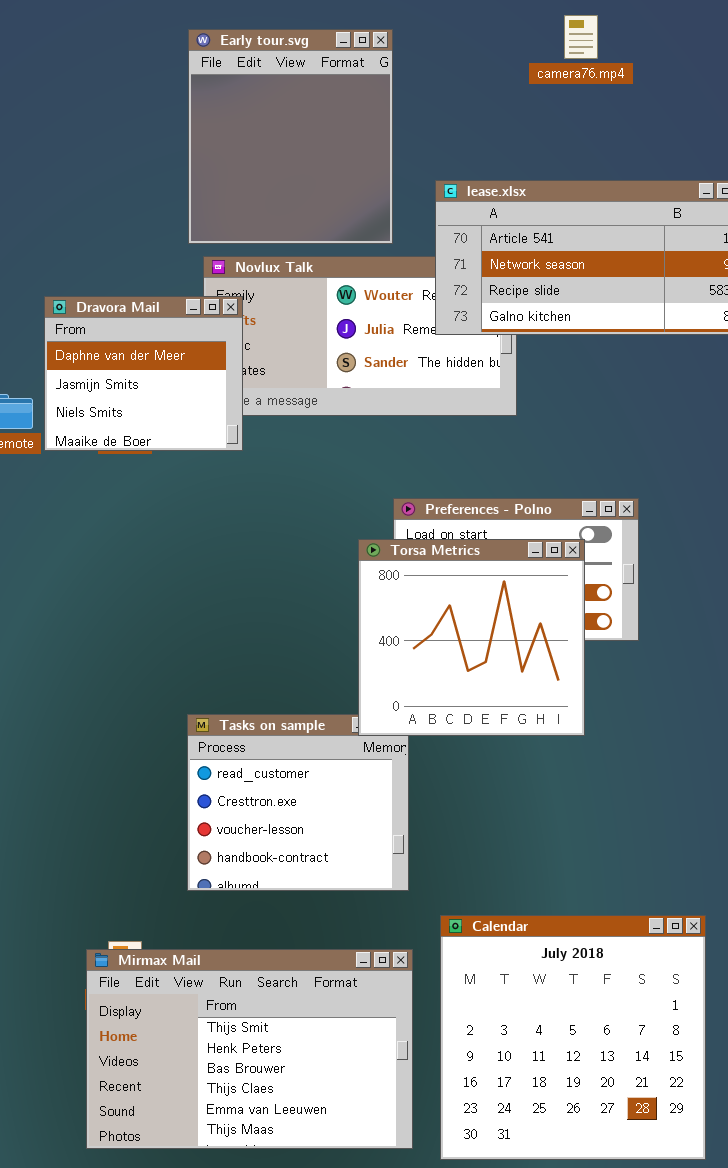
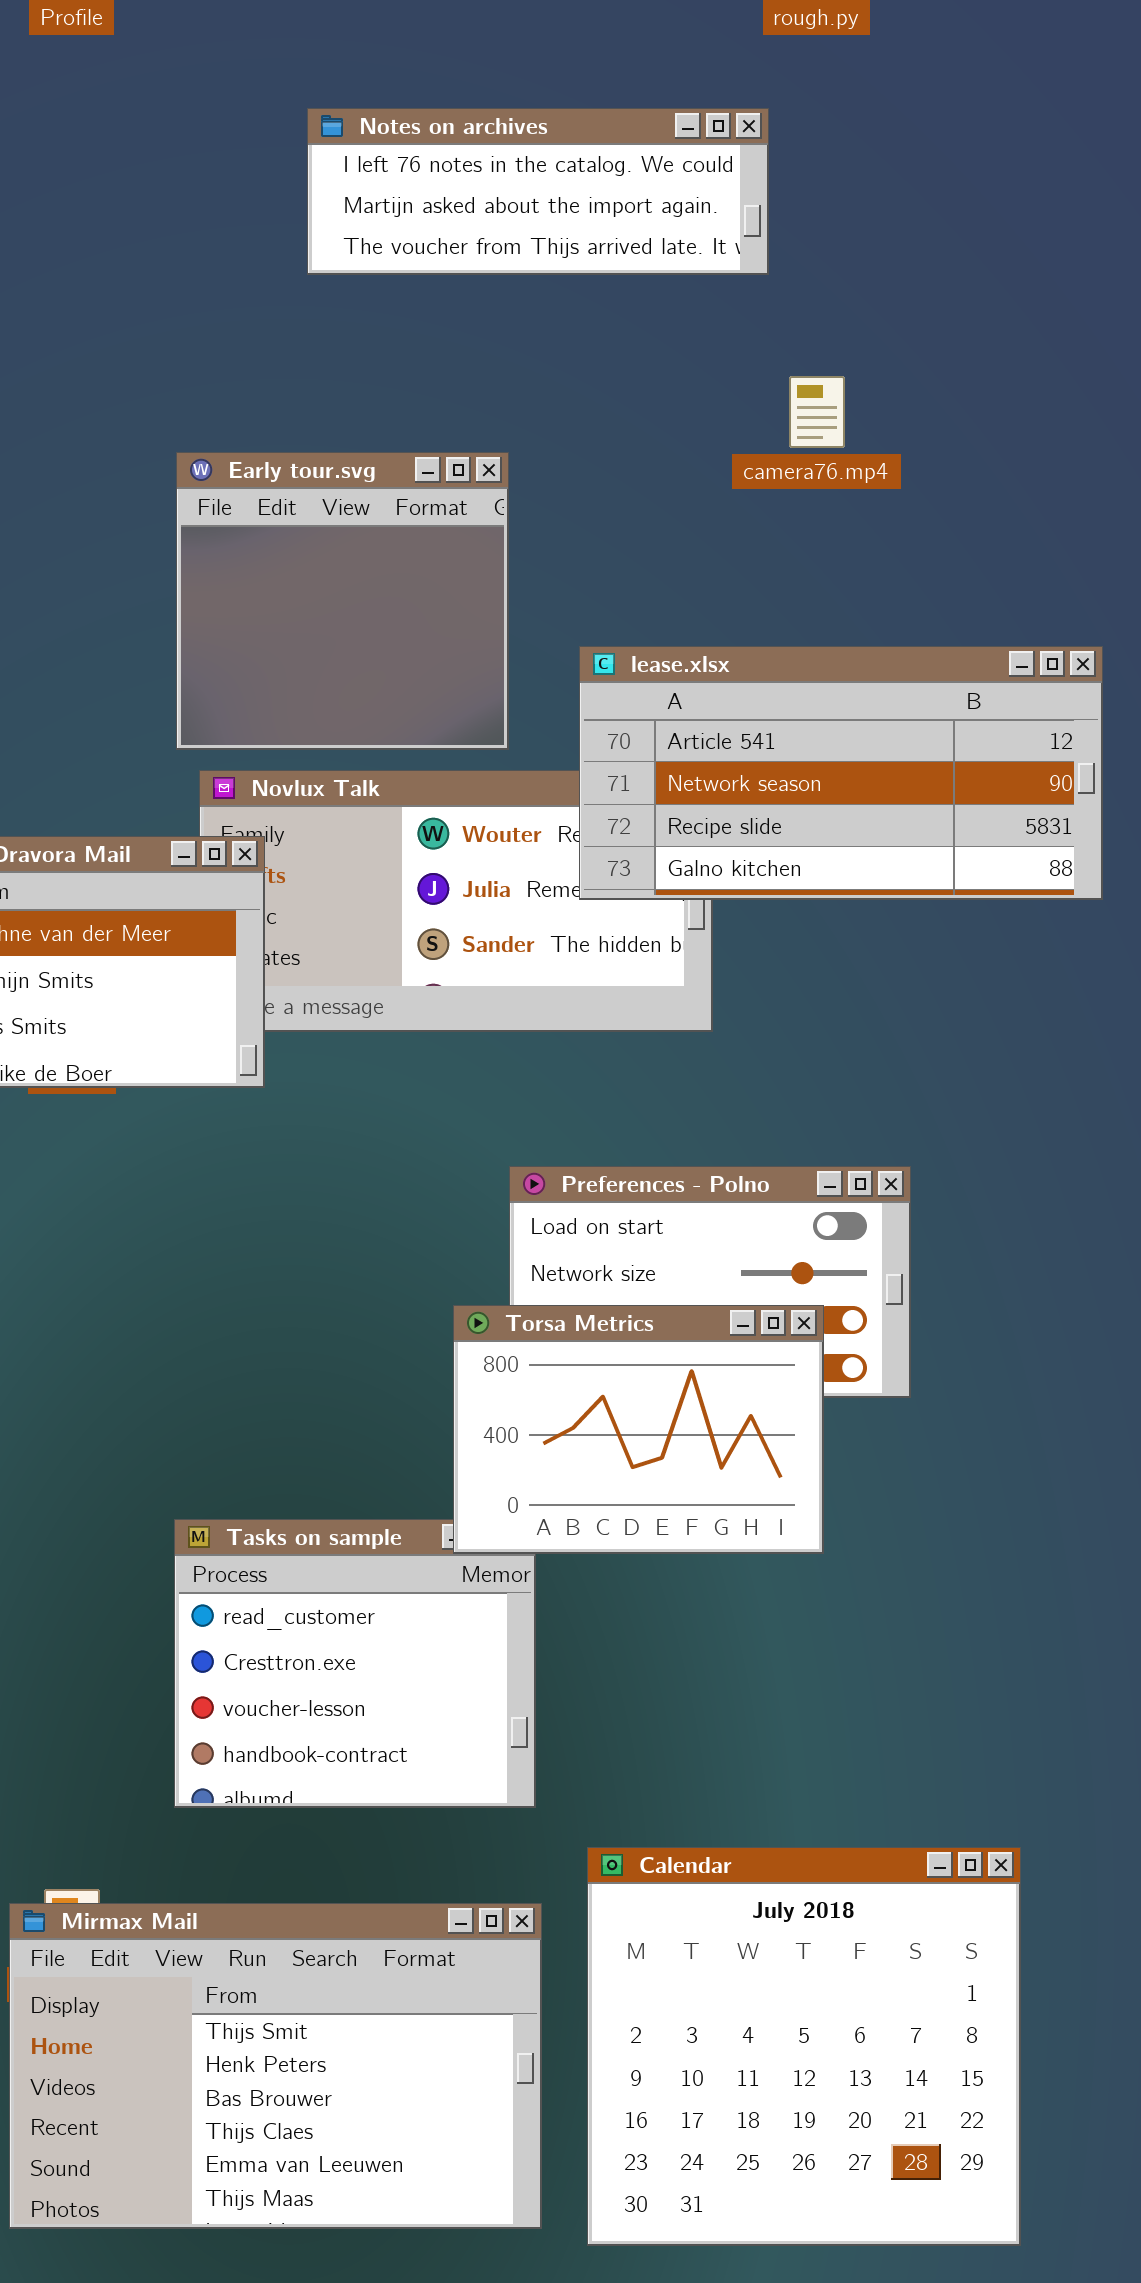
Early tour.svg: [188,29,393,244] -> [176,452,509,750], resized
Torsa Metrics: [358,539,585,736] -> [453,1305,824,1554], resized

